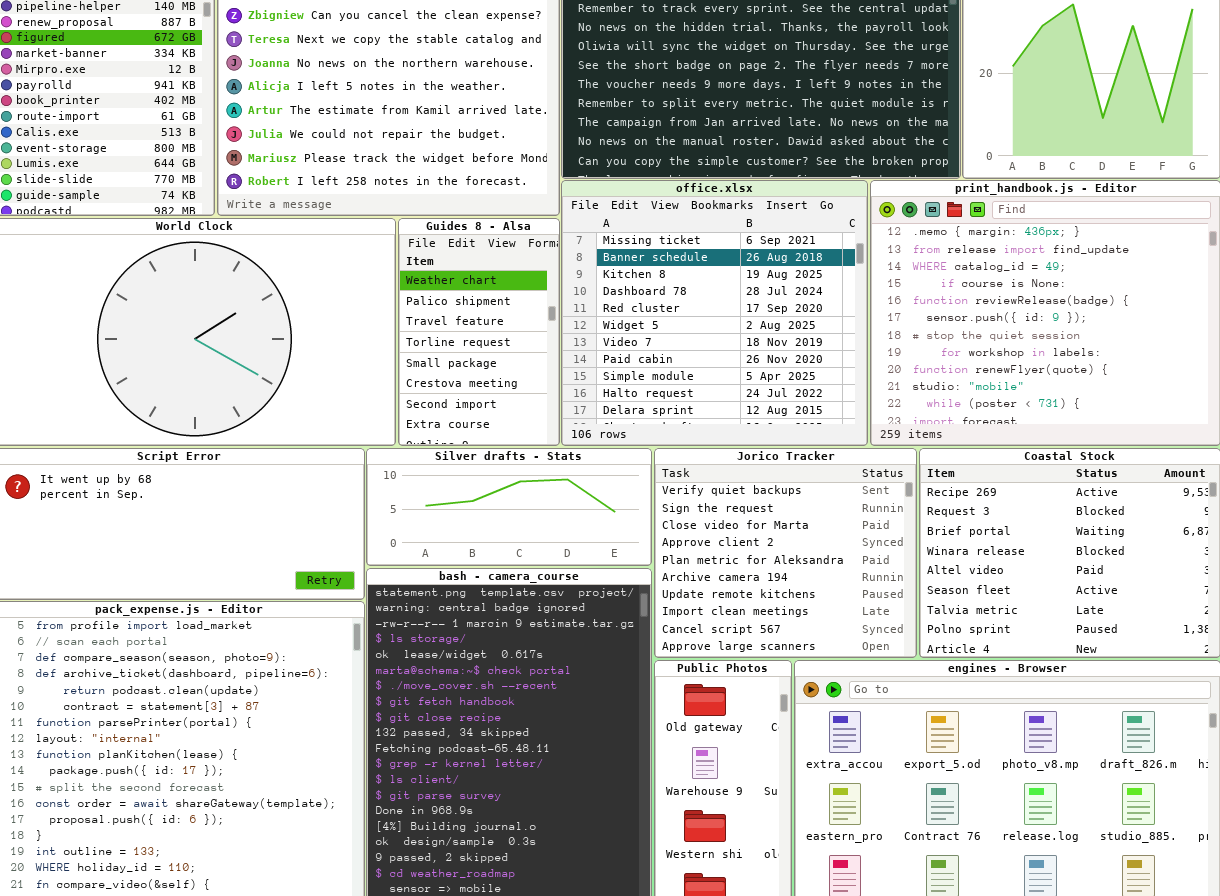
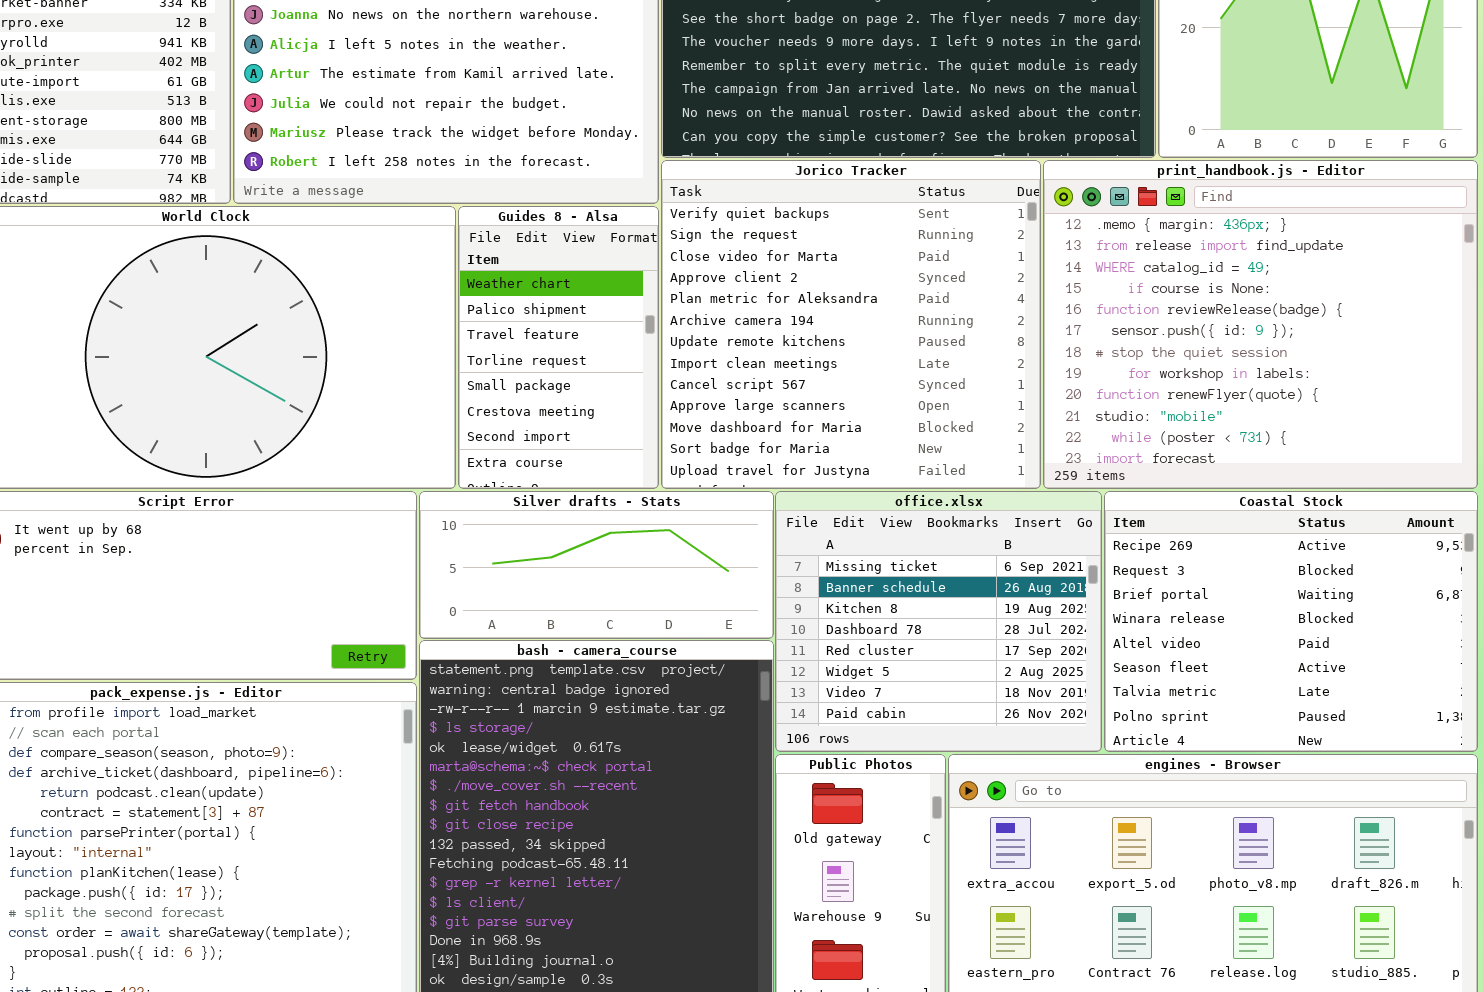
office.xlsx: [561,180,868,446] -> [775,491,1102,752], moved, resized
Jorico Tracker: [654,448,917,658] -> [661,160,1041,489], moved, resized

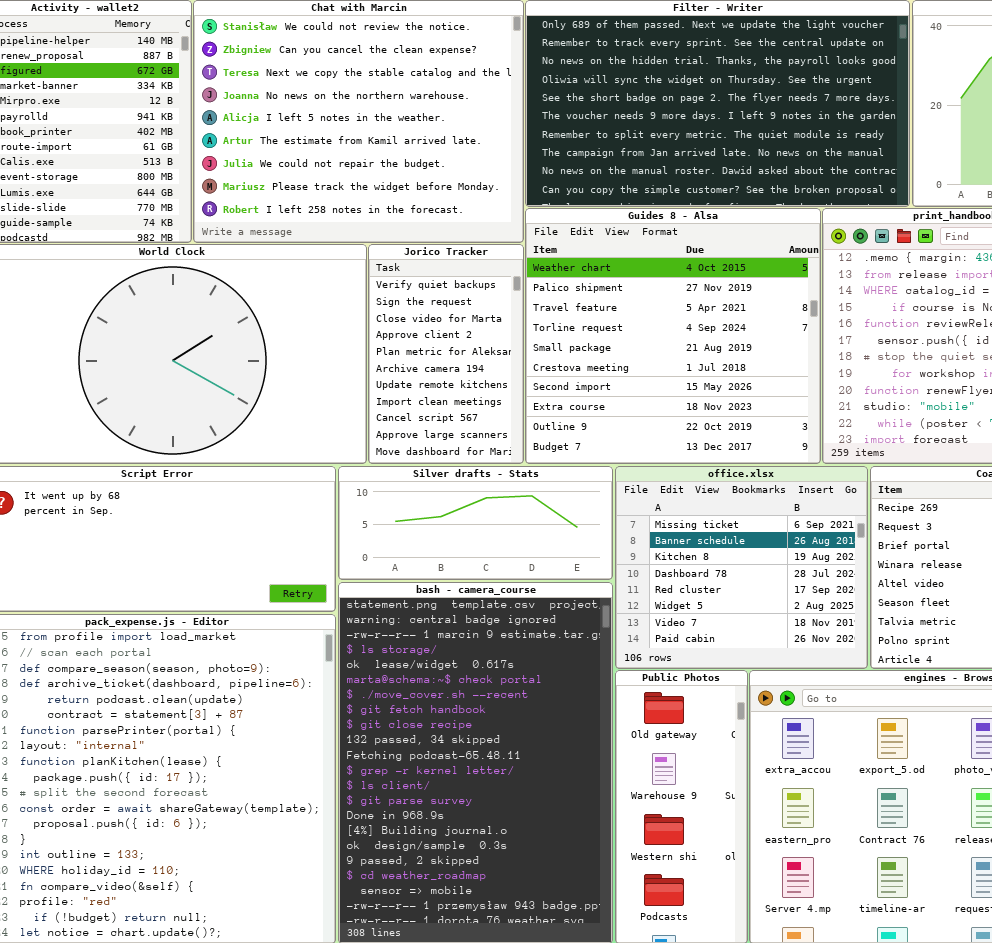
Jorico Tracker: [661,160,1041,489] -> [368,244,524,464], moved, resized
Guides 8 - Alsa: [458,206,659,489] -> [525,208,821,464], moved, resized

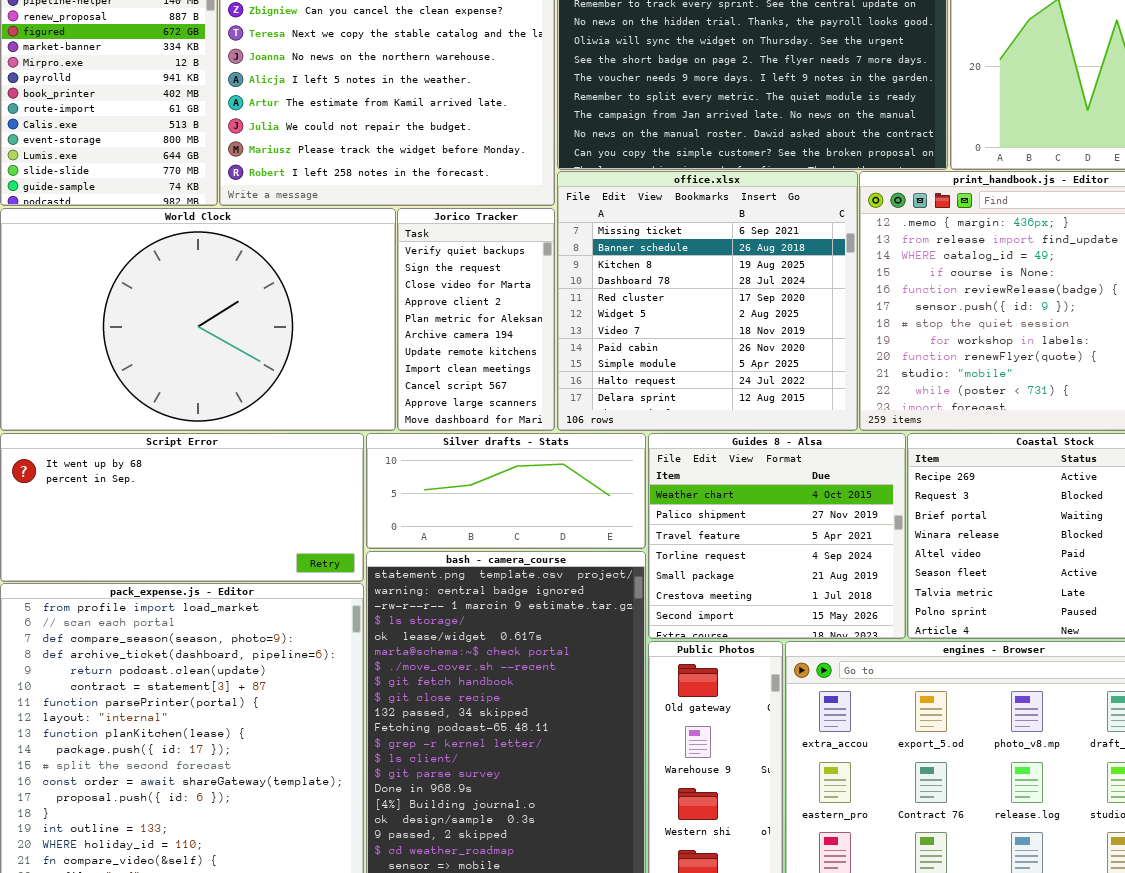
Guides 8 - Alsa: [525,208,821,464] -> [648,433,906,639], moved, resized
office.xlsx: [615,466,868,669] -> [557,171,858,431], moved, resized

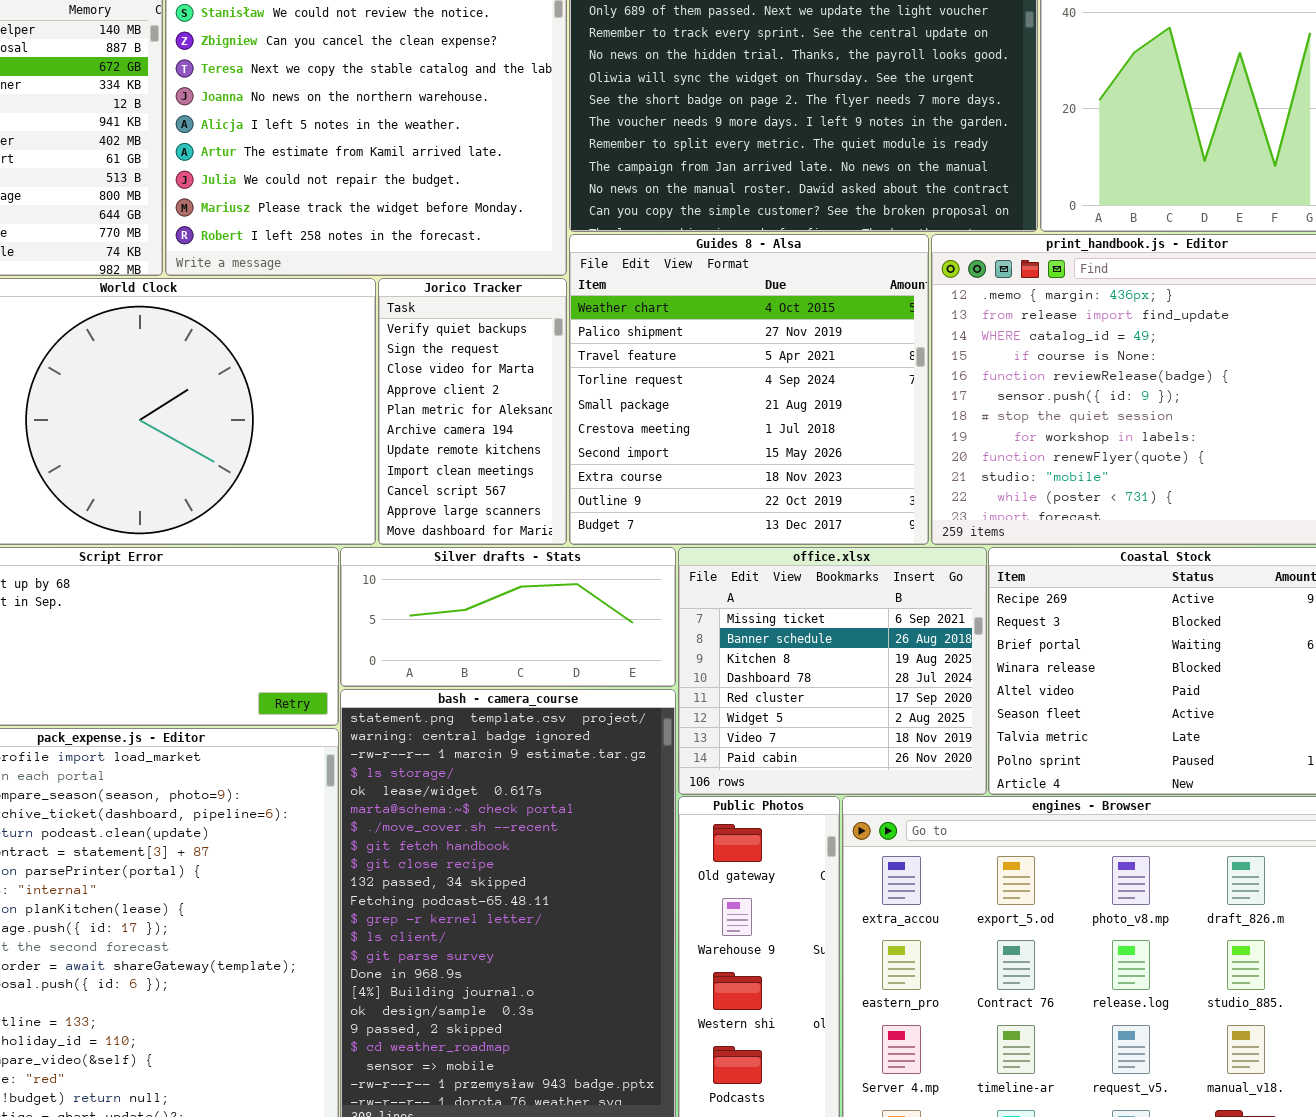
office.xlsx: [557,171,858,431] -> [678,547,987,795], moved, resized
Guides 8 - Alsa: [648,433,906,639] -> [569,234,929,545], moved, resized

